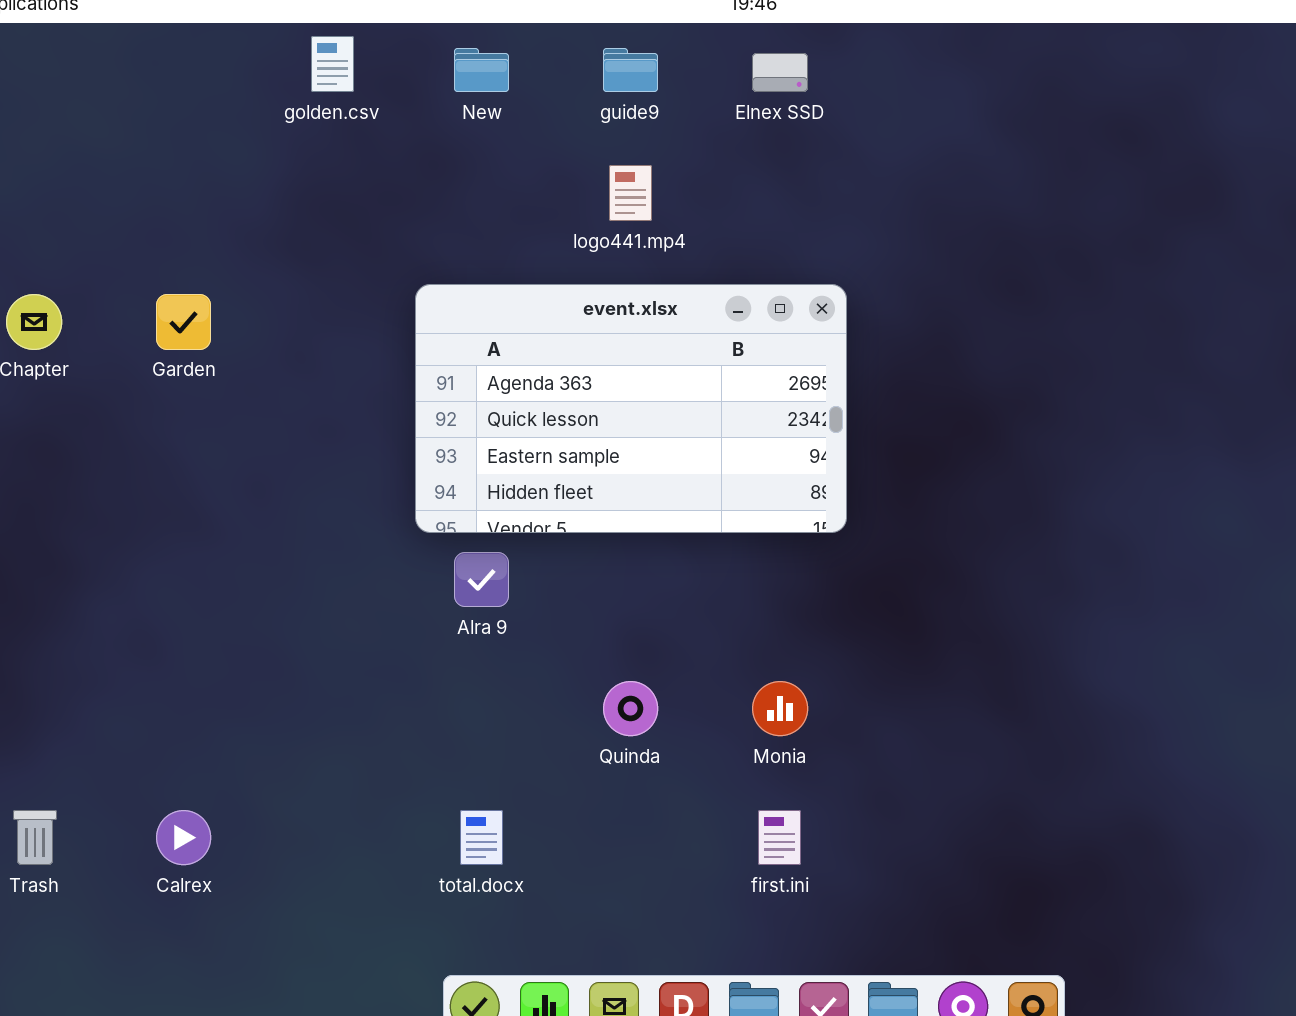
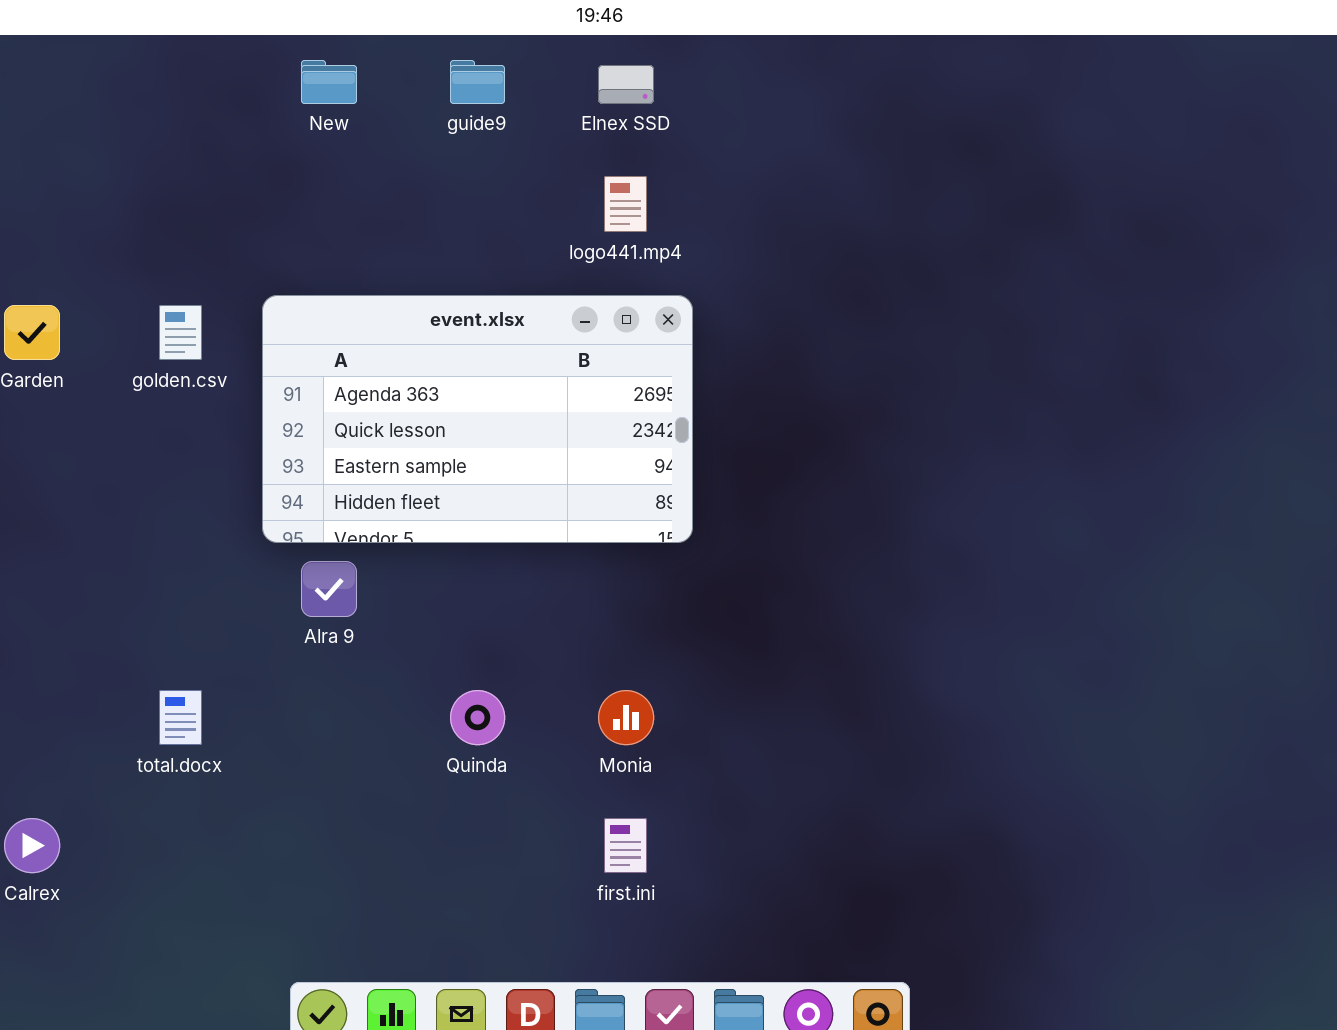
golden.csv: [311,36,354,92] -> [159,305,202,360], moved
logo441.mp4: [609,165,652,221] -> [604,176,647,232], moved
total.docx: [460,810,503,865] -> [159,690,202,745], moved

